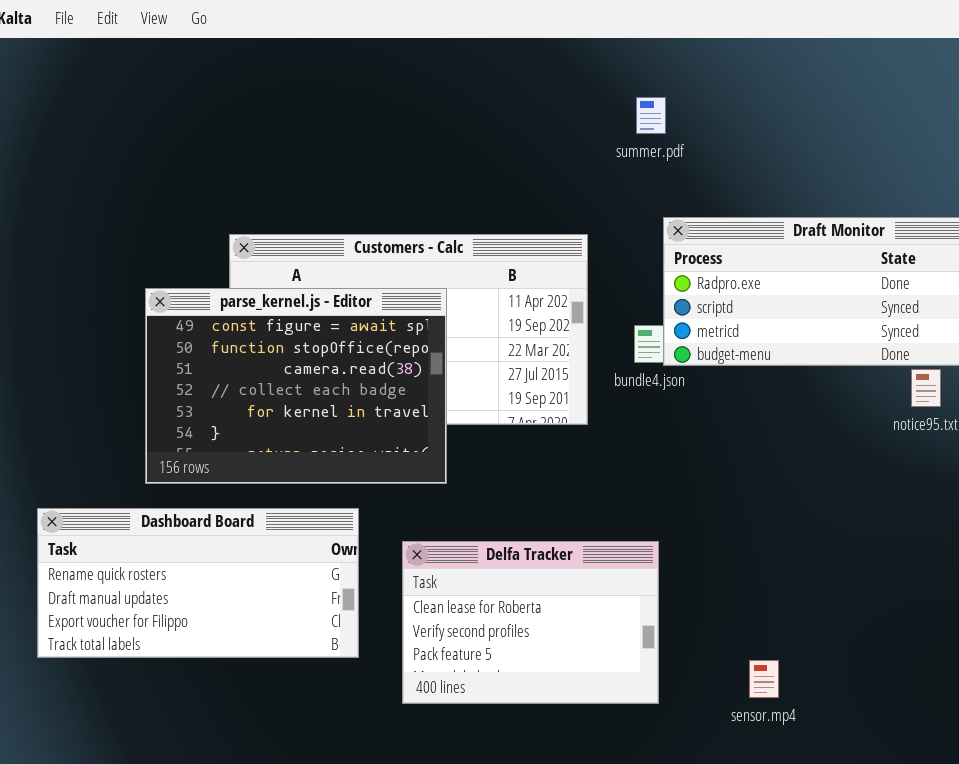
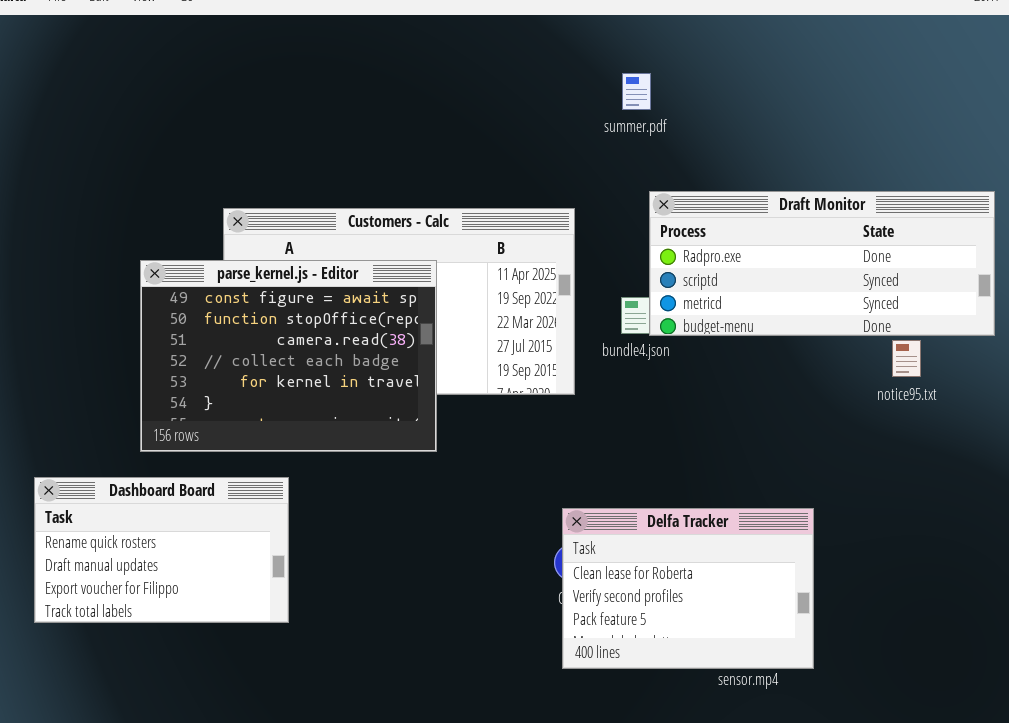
Dashboard Board: [37,508,359,658] -> [34,477,289,623], resized
Delfa Tracker: [402,541,659,704] -> [562,508,814,669], moved

